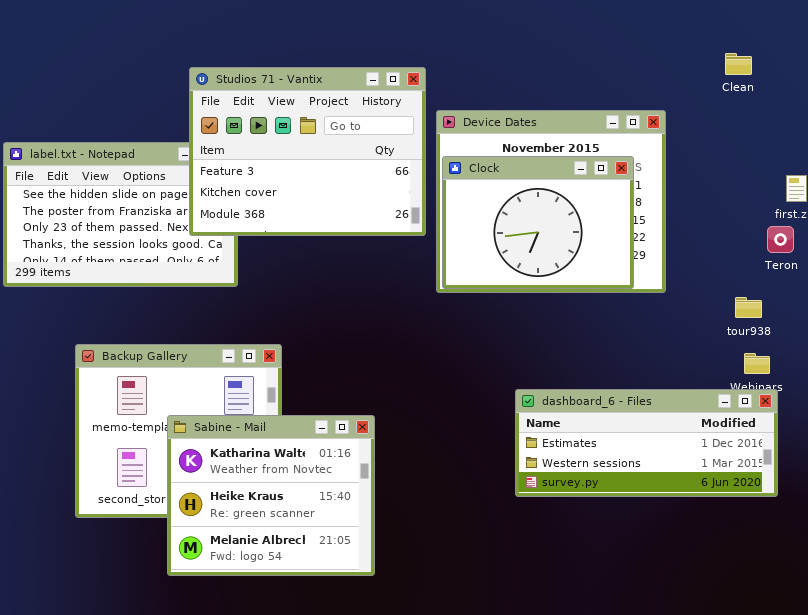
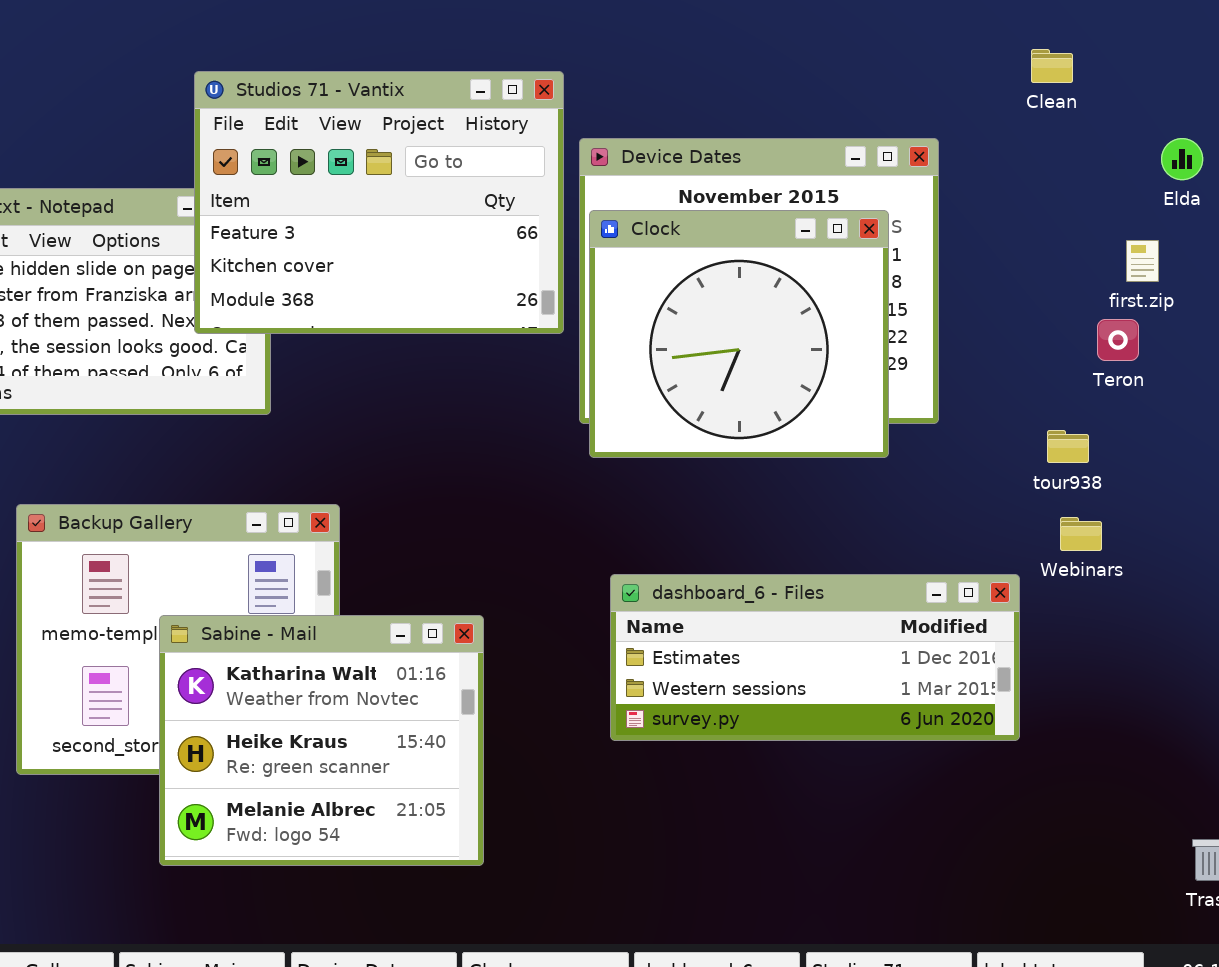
Clock: [442,156,634,289] -> [589,210,889,458], resized
dashboard_6 - Files: [515,389,778,497] -> [610,574,1020,741], moved

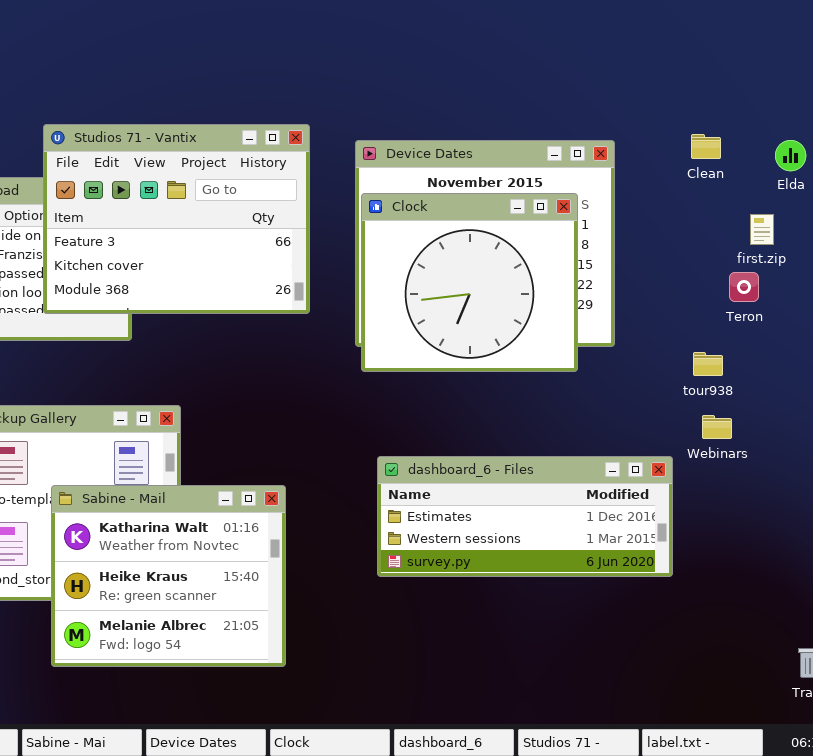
Clean: [1031,49,1073,83] -> [691,134,721,159], moved
Studios 71 - Vantix: [194,71,564,334] -> [43,124,310,314], moved

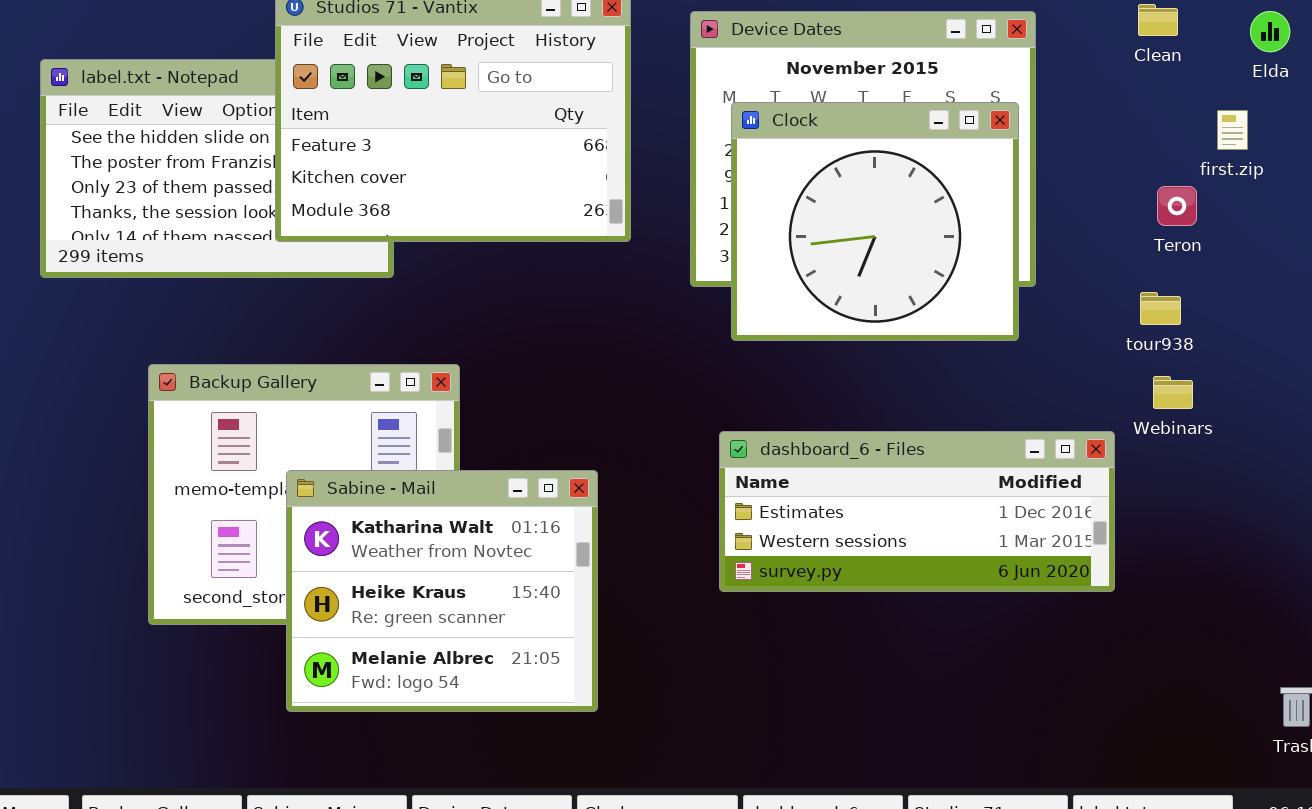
Clock: [361,193,578,372] -> [731,102,1019,341], moved
Teron: [729,272,759,302] -> [1157,186,1197,226], moved

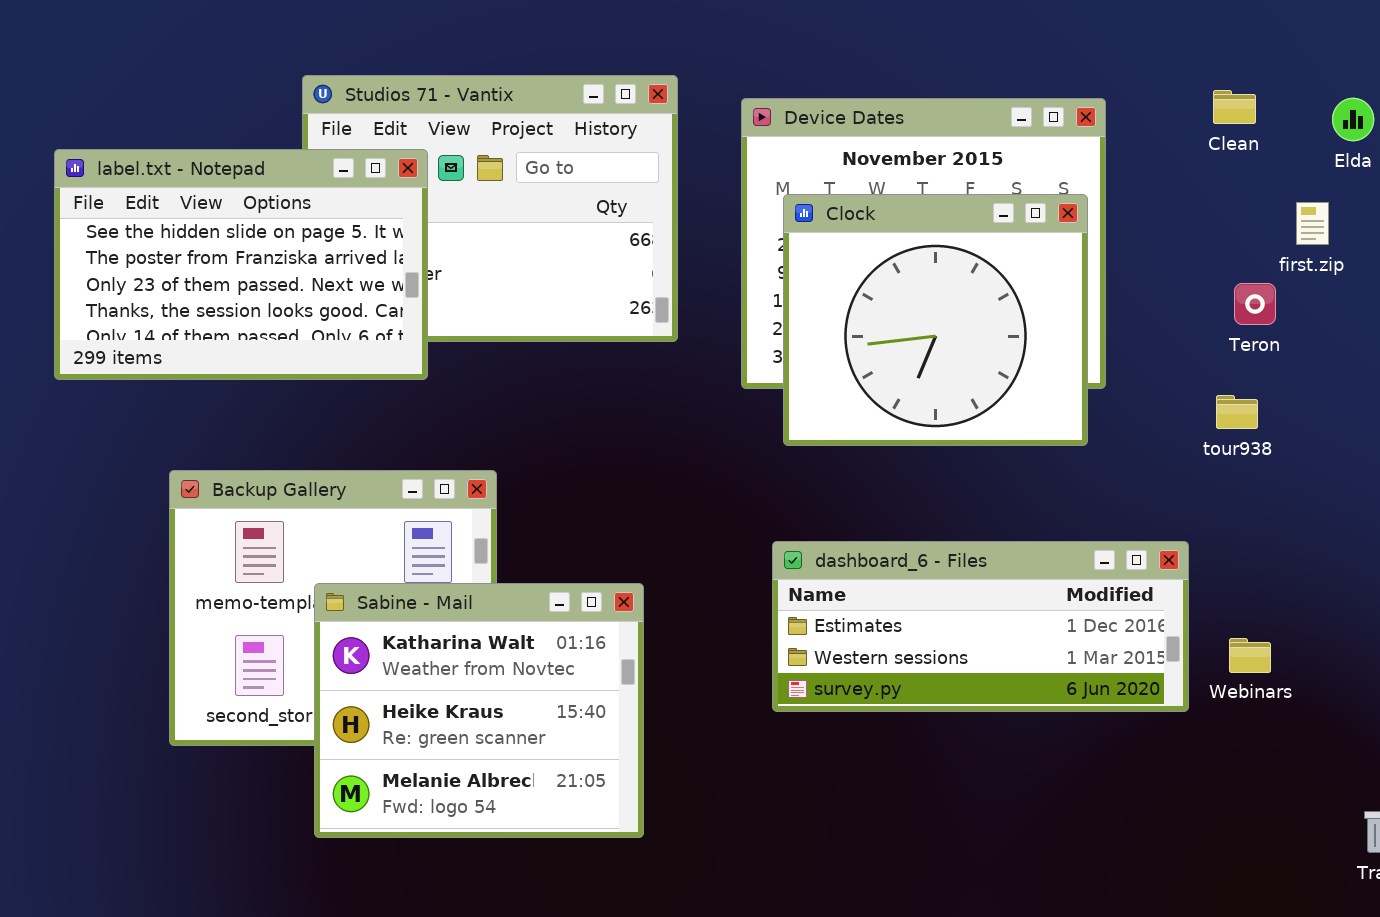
label.txt - Notepad: [40,59,394,278] -> [54,149,428,380], raised
Webinars: [1153,376,1193,409] -> [1229,638,1271,673], moved

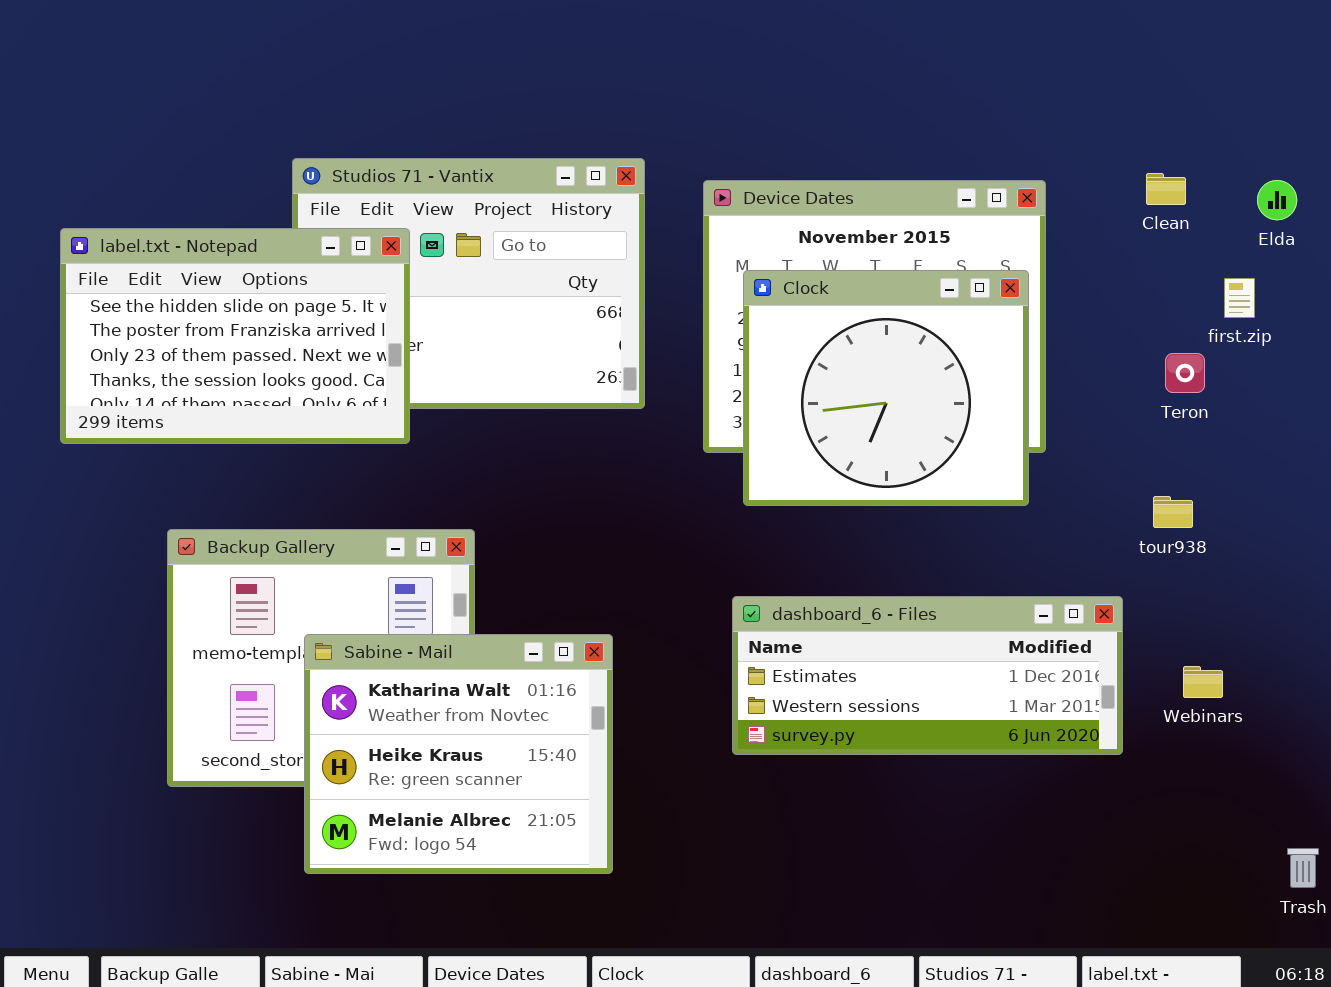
tour938: [1216,395,1258,429] -> [1153,496,1193,528], moved
Webinars: [1229,638,1271,673] -> [1183,666,1223,698], moved

